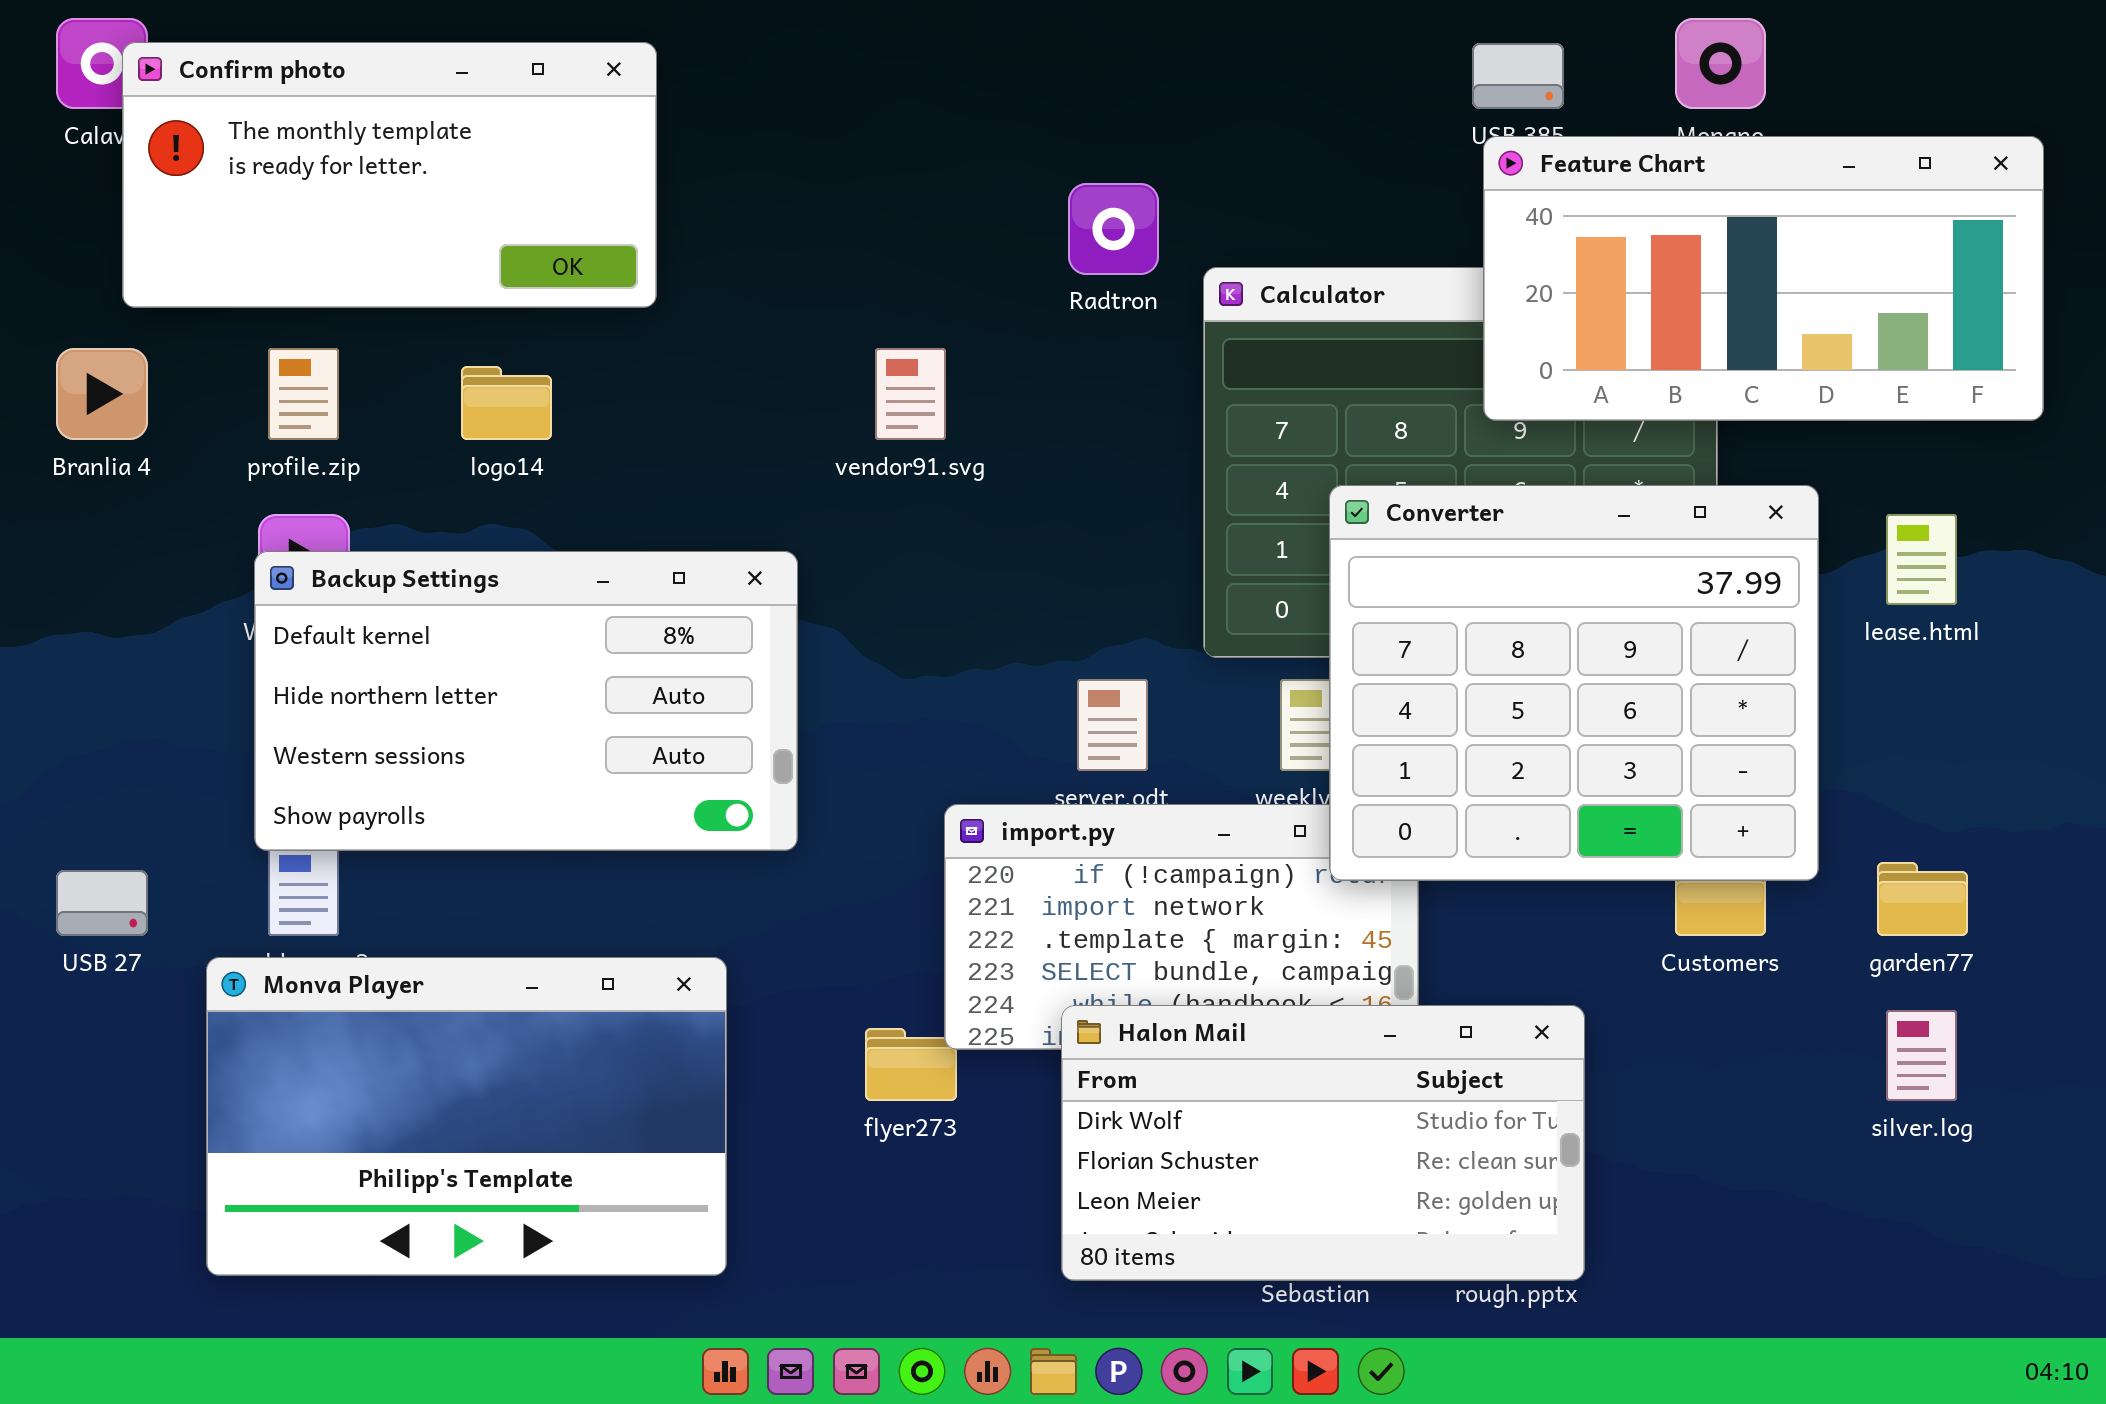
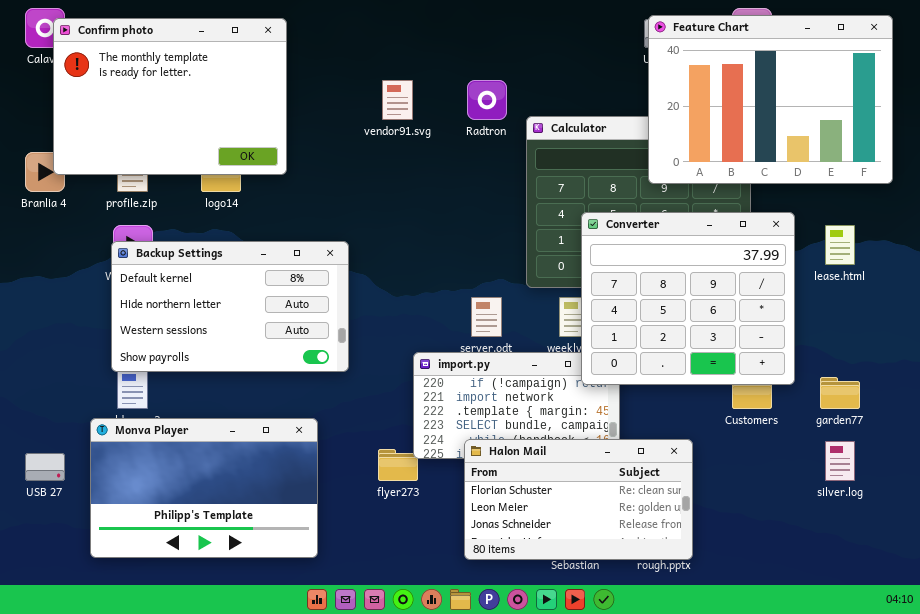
Confirm photo: [122,42,657,308] -> [53,18,287,175], resized
Feature Chart: [1483,136,2044,421] -> [648,15,893,184], resized
vendor91.svg: [875,348,946,440] -> [382,80,413,120], moved
USB 27: [56,870,148,936] -> [25,453,65,481], moved
Halon Mail: [1061,1005,1585,1281] -> [464,439,693,560], scrolled down 1 row

